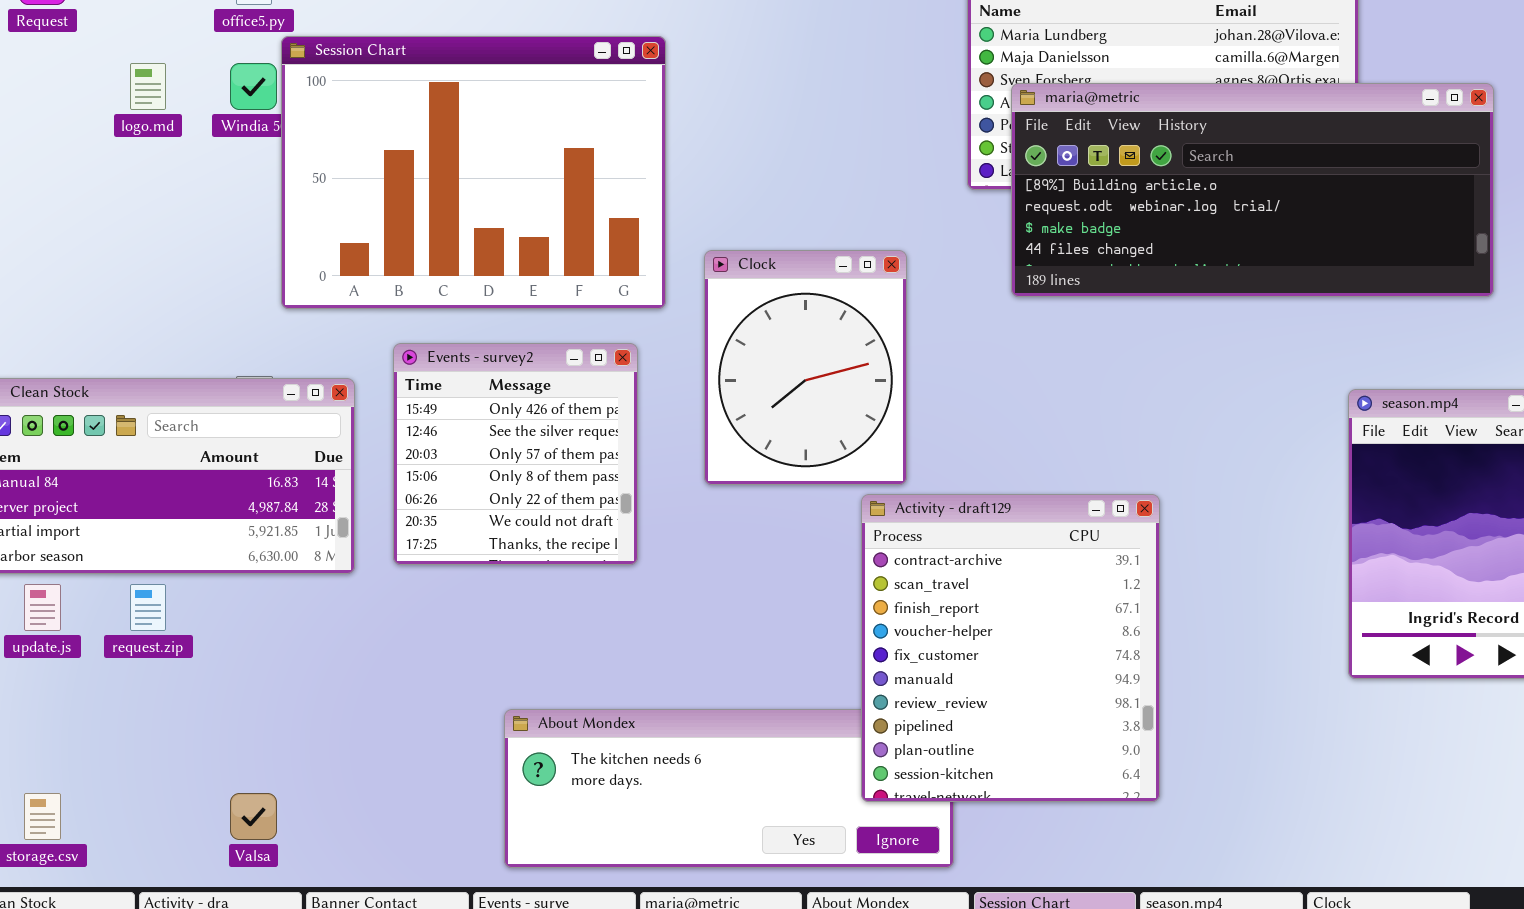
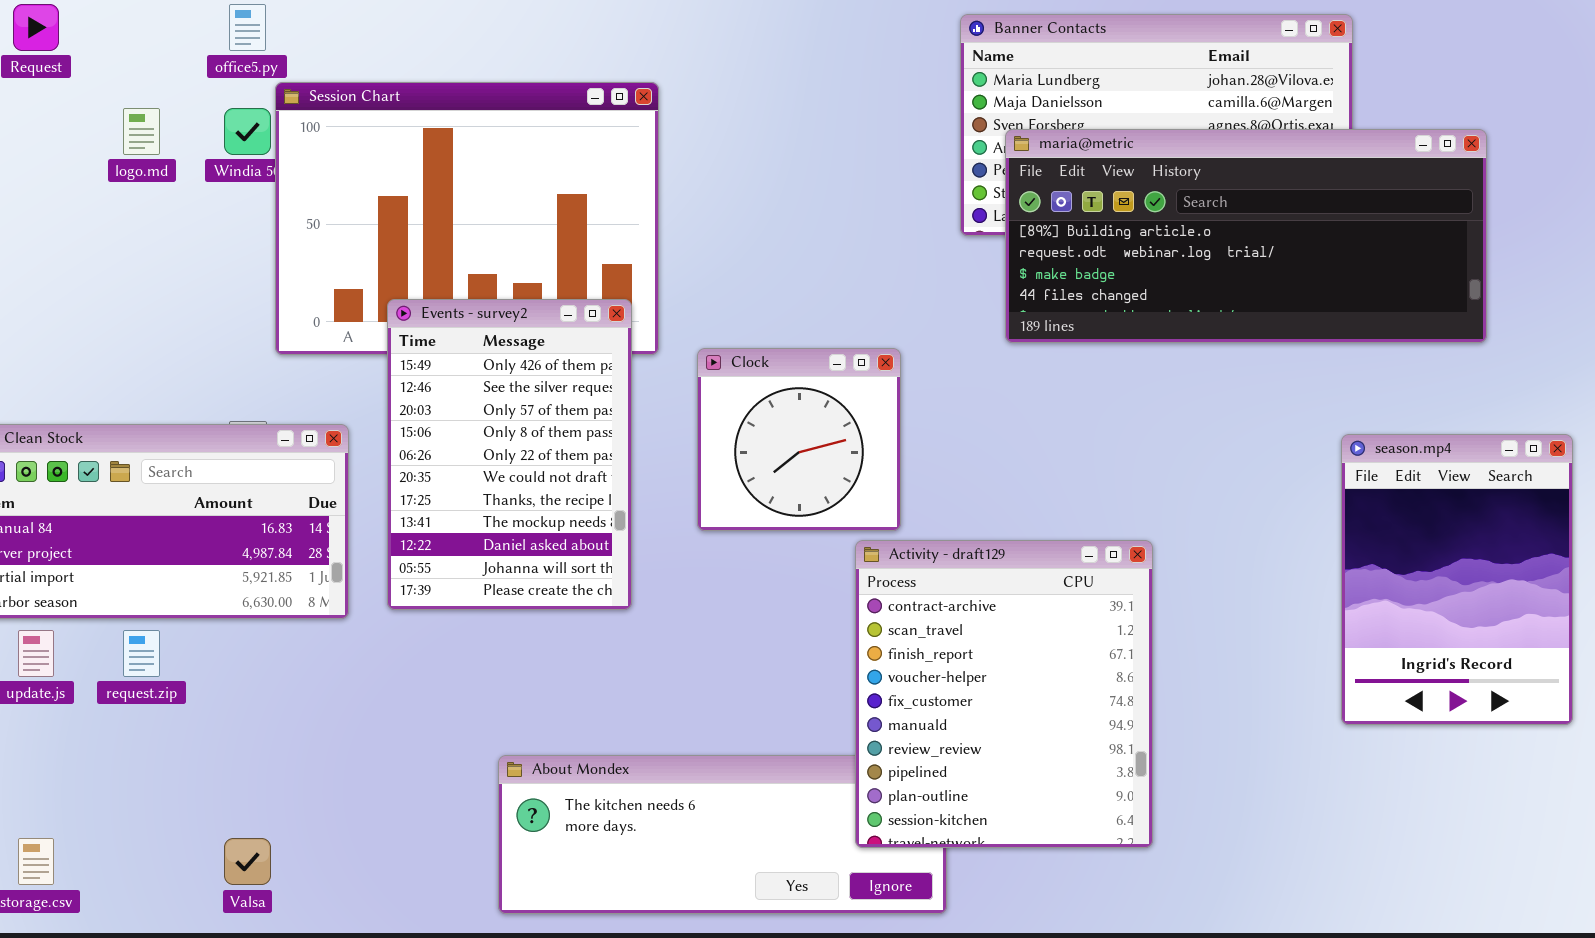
Clock: [704,250,907,485] -> [697,348,901,531], resized
Events - survey2: [393,343,638,565] -> [387,299,632,610], resized

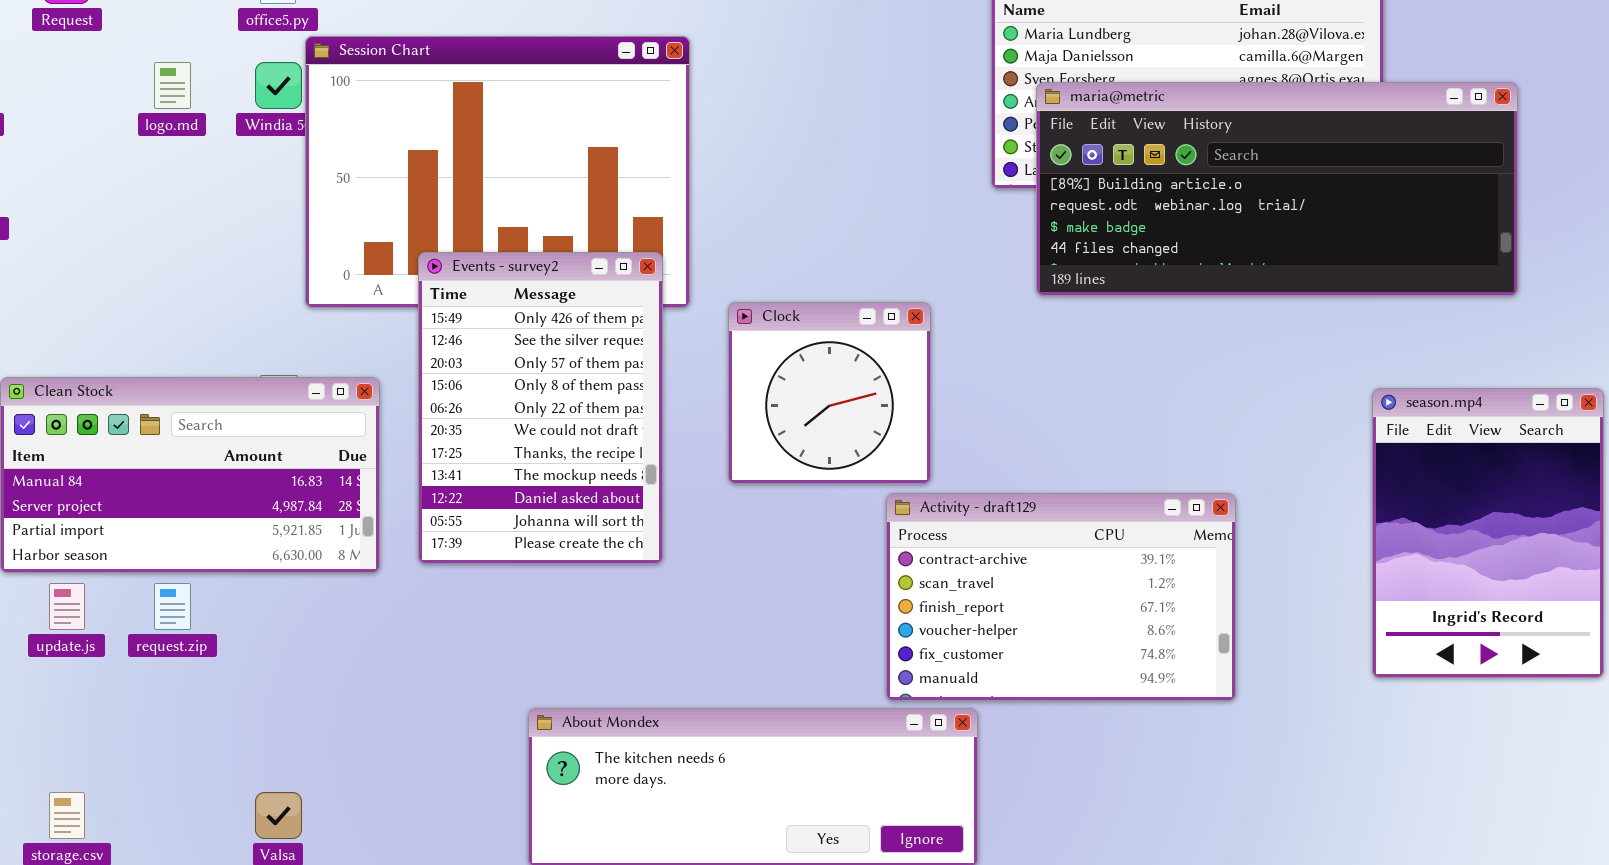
Activity - draft129: [855,540,1153,848] -> [886,493,1236,701], resized

